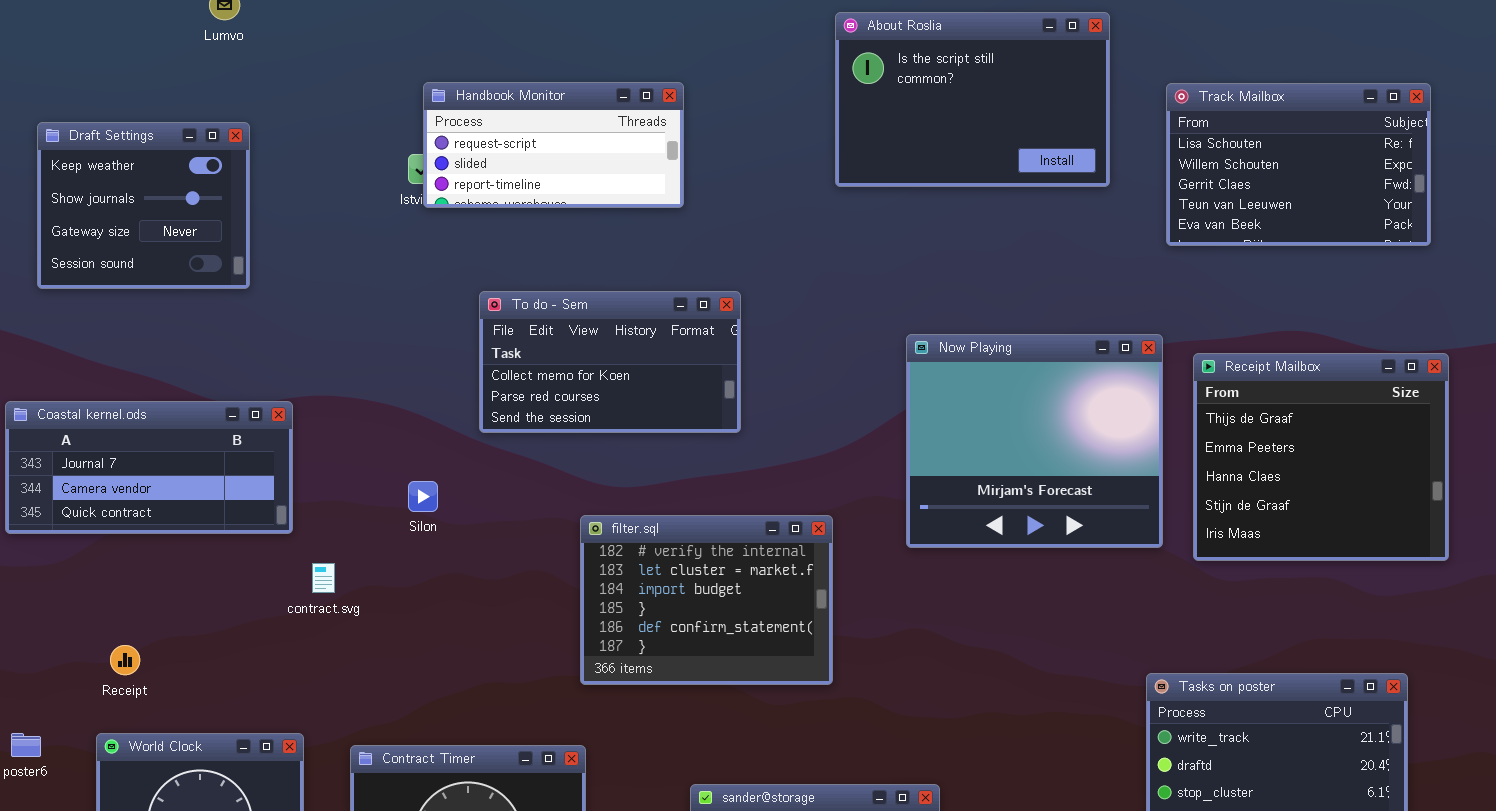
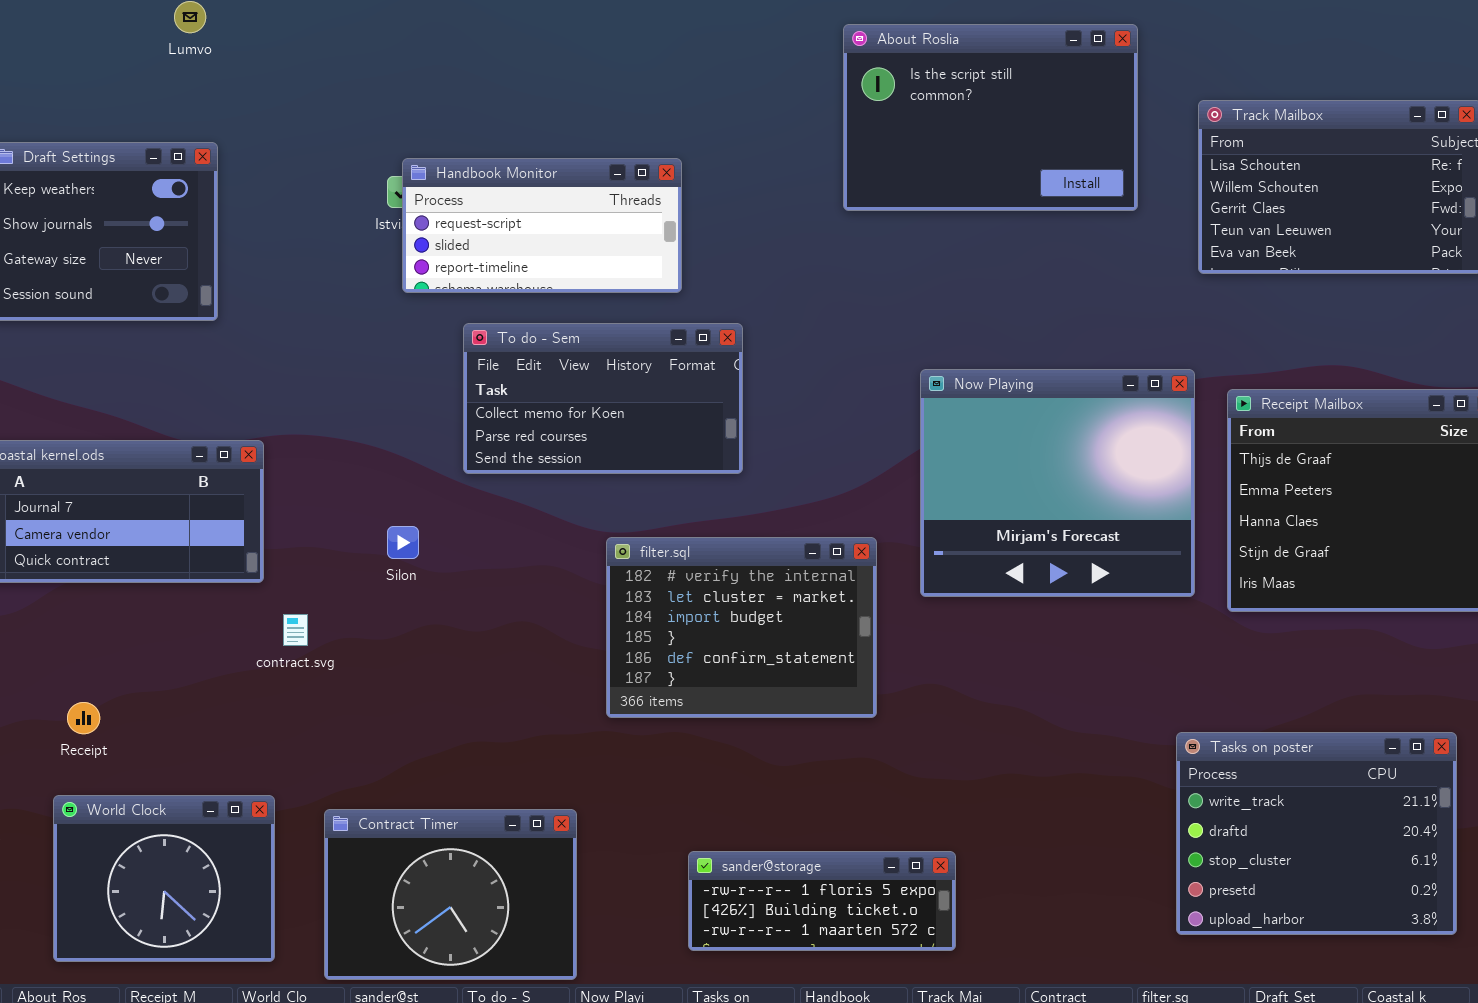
Handbook Monitor: [423,82,684,208] -> [402,158,682,293], moved
filter.sql: [580,515,833,685] -> [606,537,877,718], moved

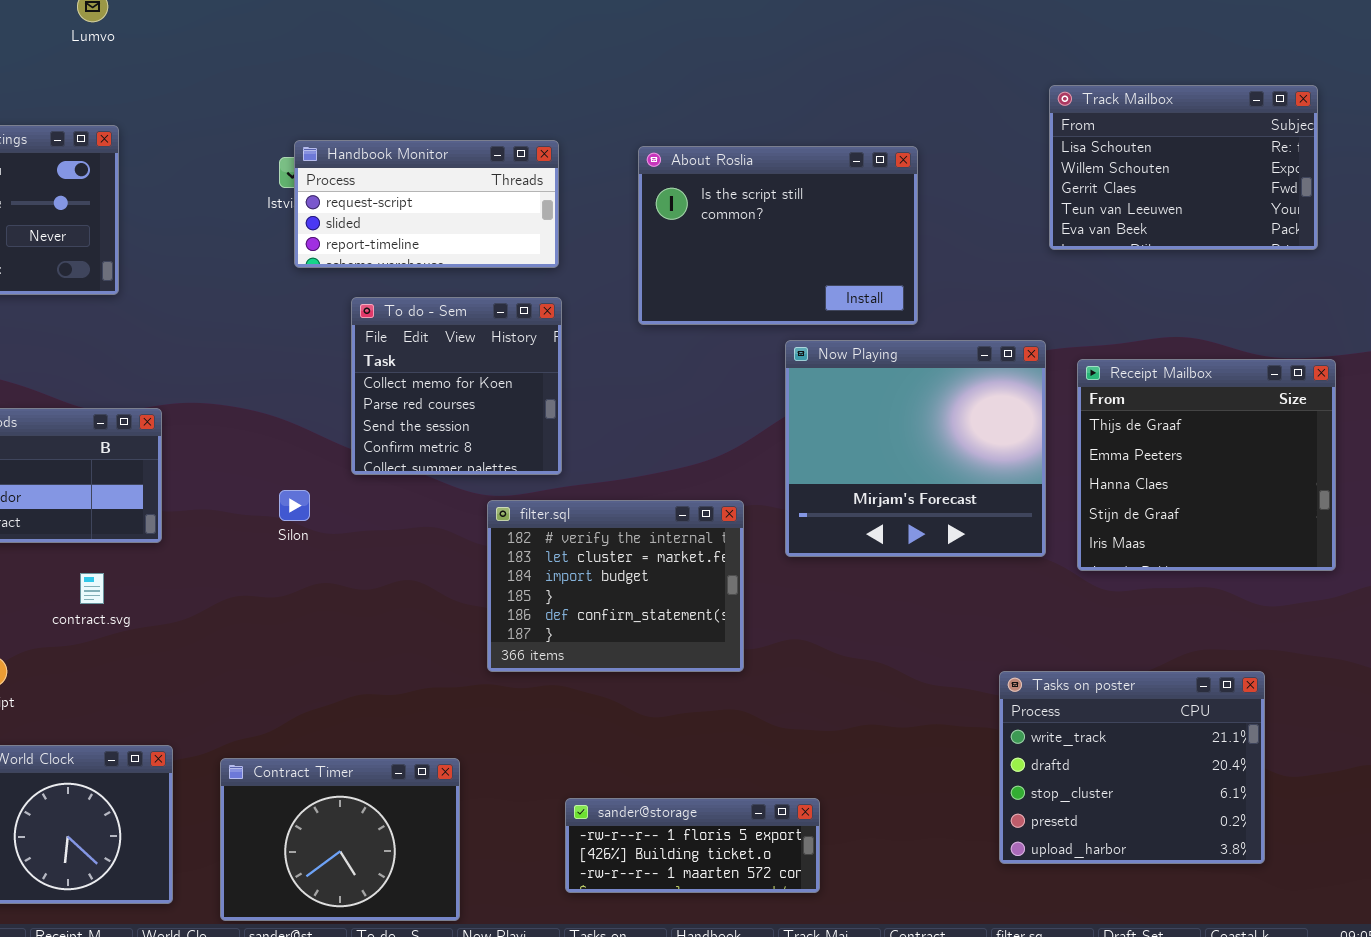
About Roslia: [843,24,1138,211] -> [638,146,918,325], moved
To do - Sem: [463,323,743,474] -> [351,297,562,475], resized
contract.svg: [283,614,308,646] -> [80,573,104,604], moved
Tasks on poster: [1176,732,1457,935] -> [999,671,1265,864], moved

